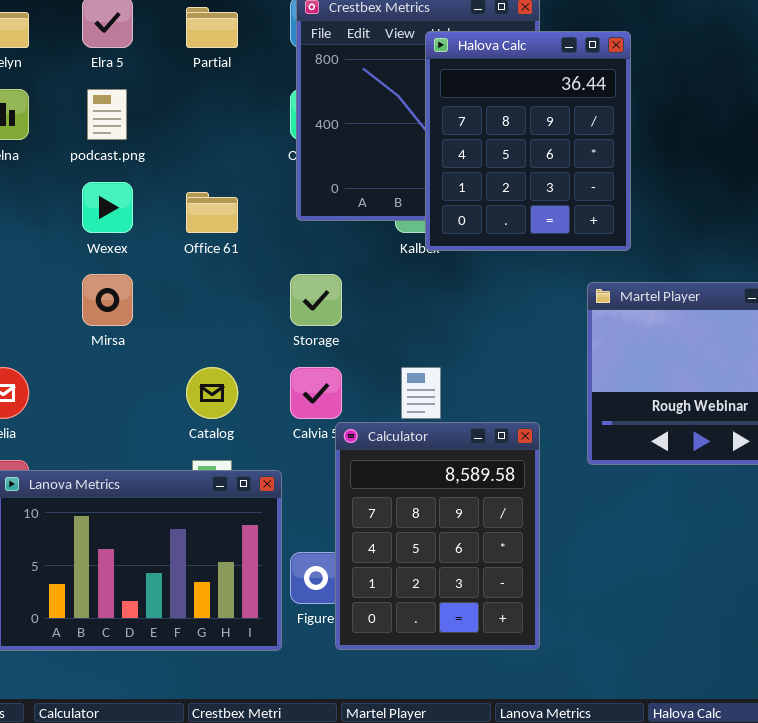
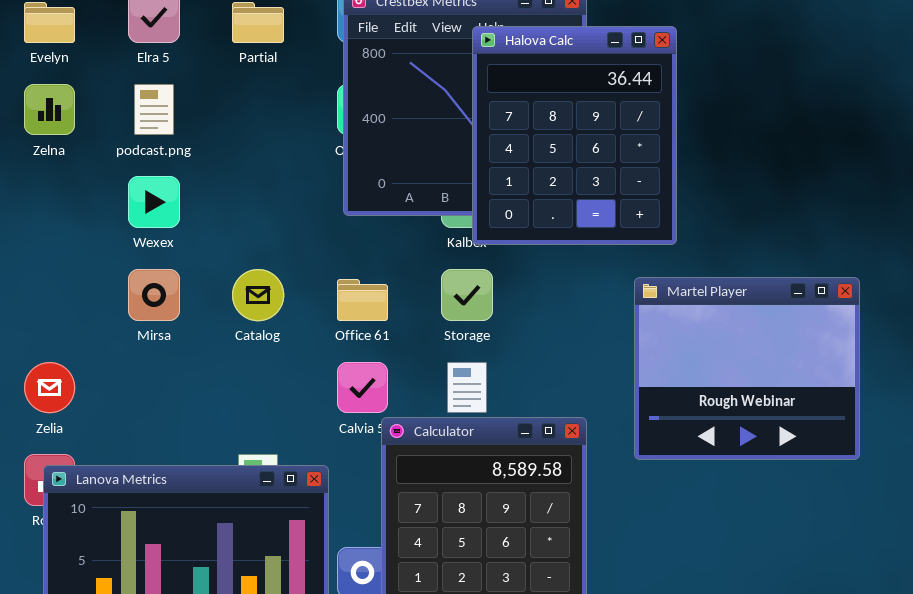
Office 61: [186,192,238,233] -> [337,279,388,321], moved
Storage: [290,274,342,326] -> [441,269,493,321], moved
Catalog: [186,367,238,419] -> [232,269,284,321], moved

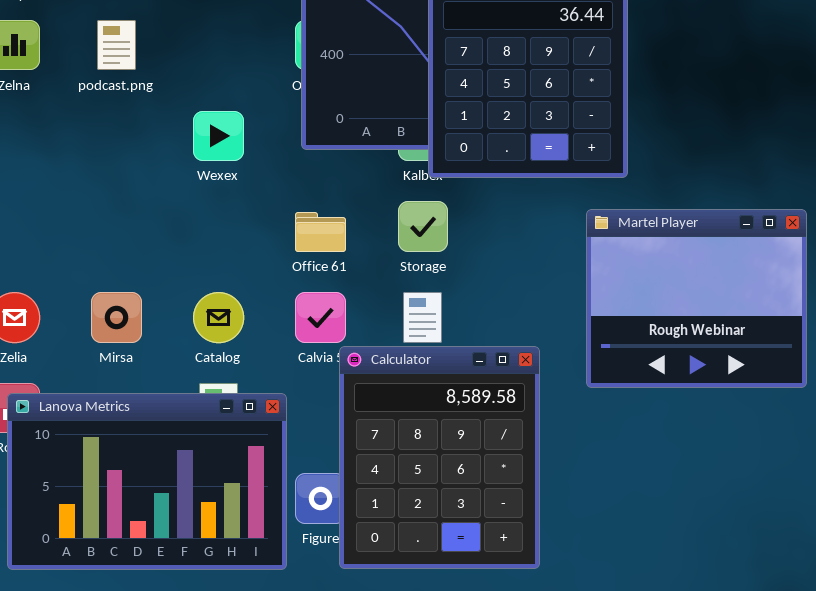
Wexex: [128,176,180,228] -> [193,111,244,161], moved
Mirsa: [128,269,180,321] -> [91,292,142,343], moved
Catalog: [232,269,284,321] -> [193,292,244,343], moved

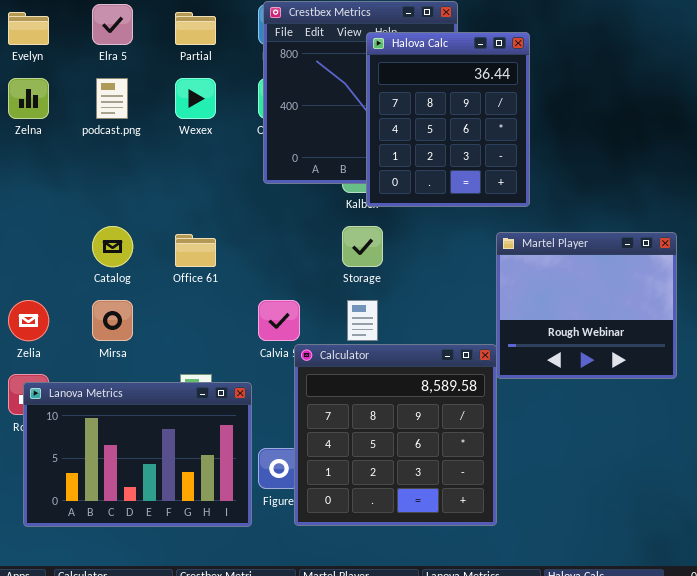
Wexex: [193,111,244,161] -> [175,78,216,119], moved
Office 61: [295,212,346,252] -> [175,234,216,267], moved
Catalog: [193,292,244,343] -> [92,226,133,267], moved
Calculator: [339,346,540,569] -> [294,344,497,526], resized

